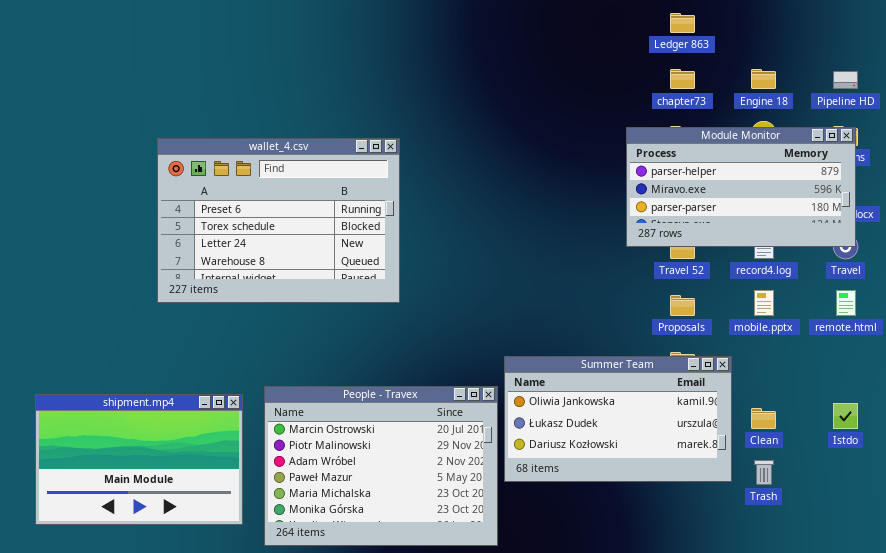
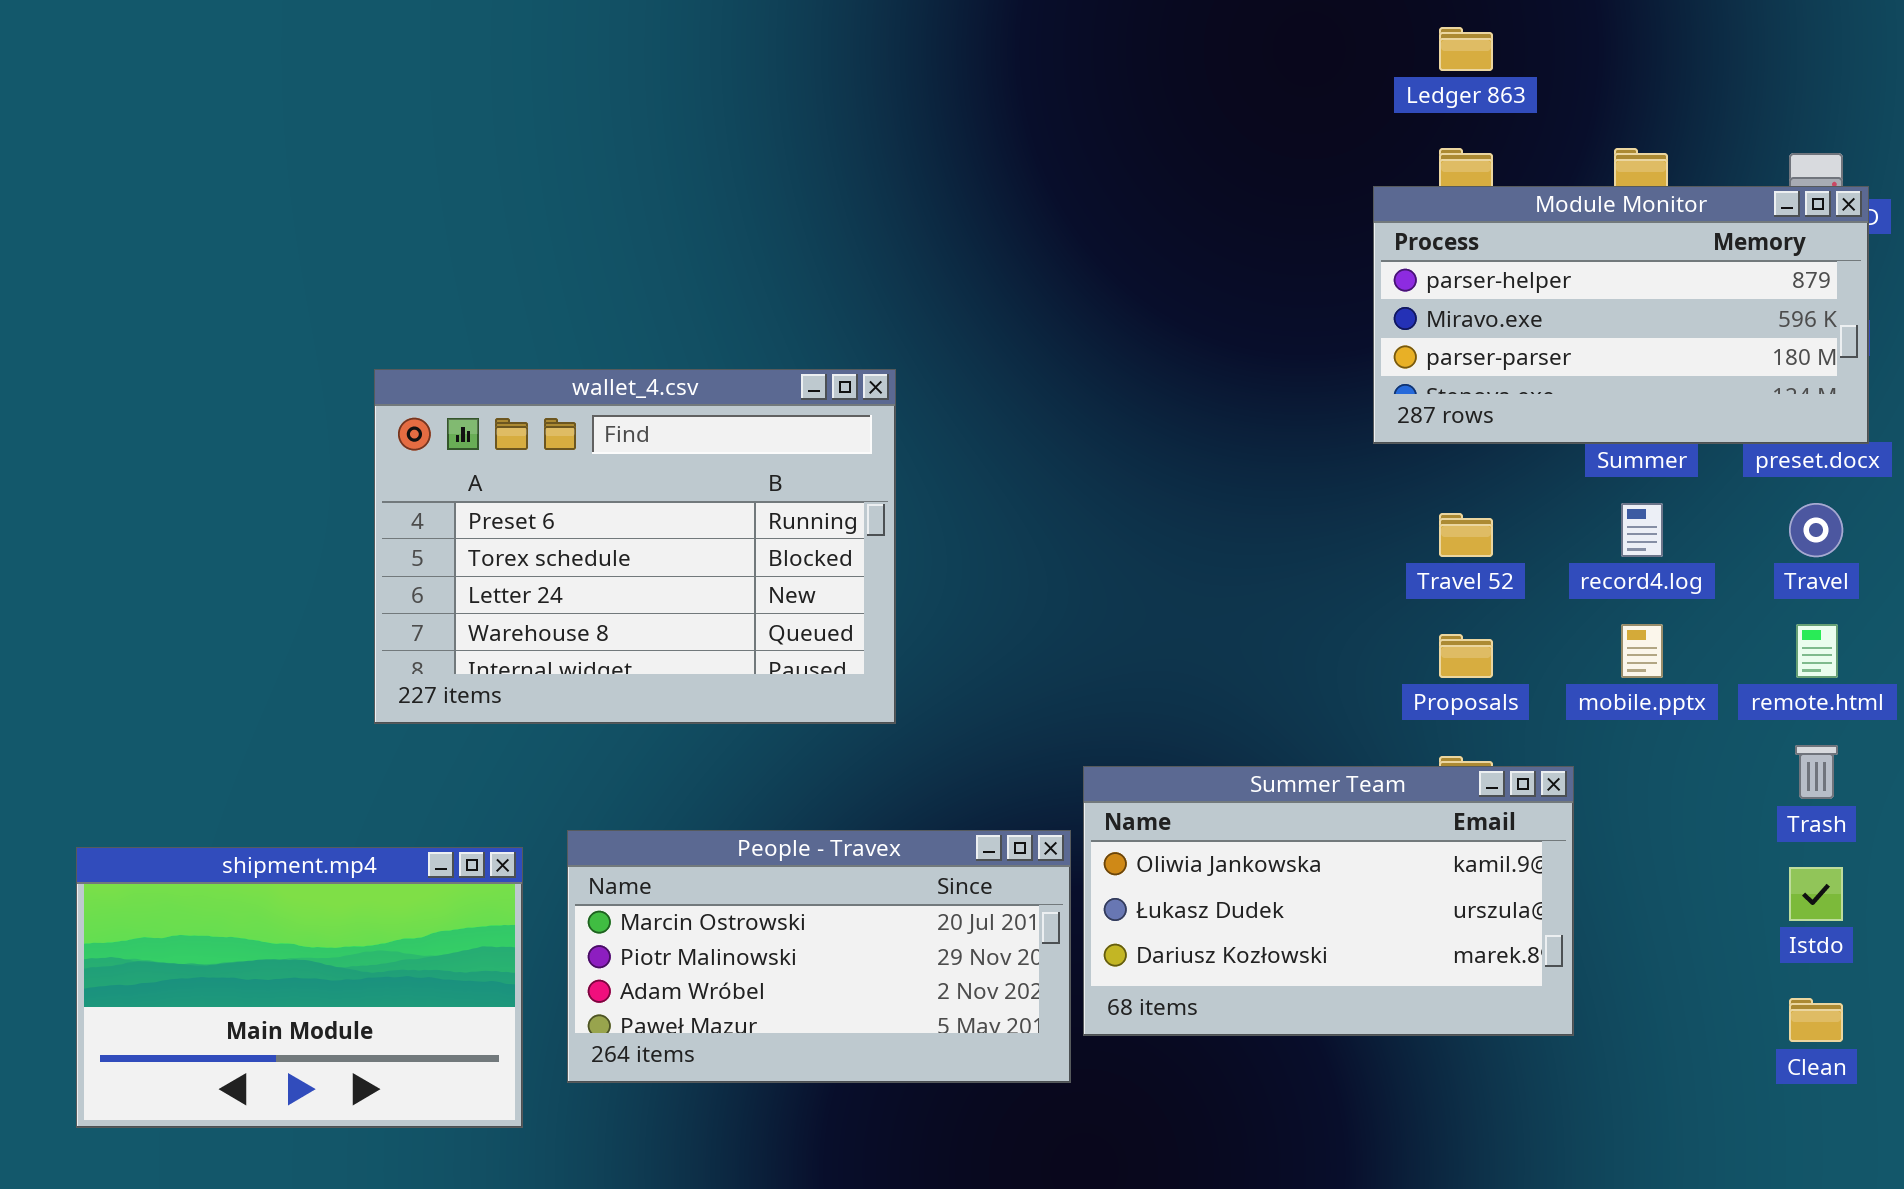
Module Monitor: [626,127,856,247] -> [1373,186,1869,444], moved
wallet_4.csv: [157,138,400,303] -> [374,369,896,724], moved
People - Travex: [264,386,498,546] -> [567,830,1071,1083], resized
Clean: [751,408,776,429] -> [1789,998,1843,1042], moved
Trash: [754,460,774,485] -> [1795,745,1838,799], moved

